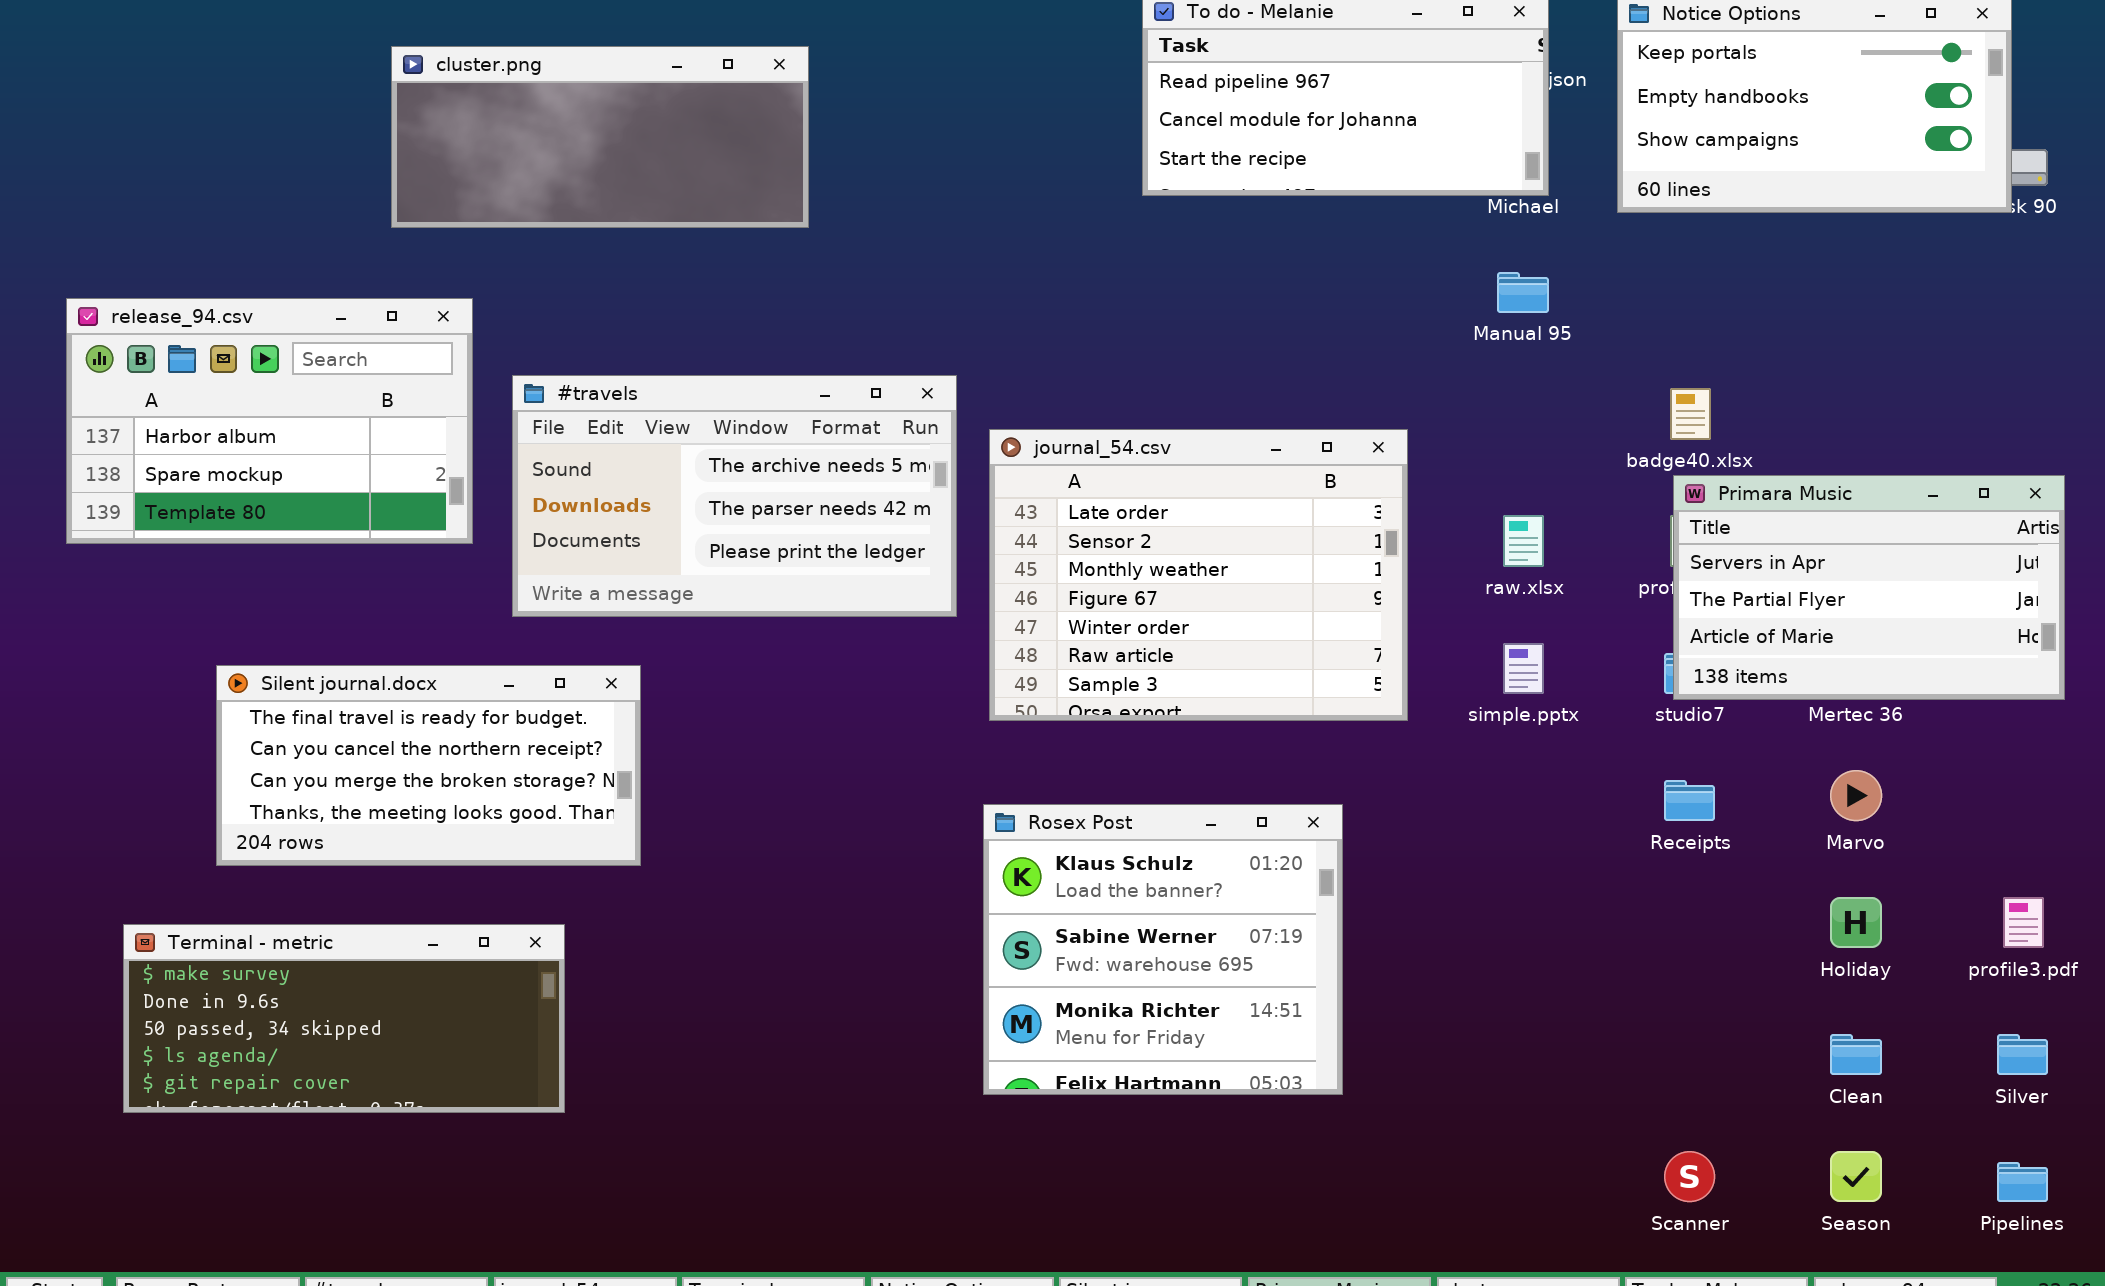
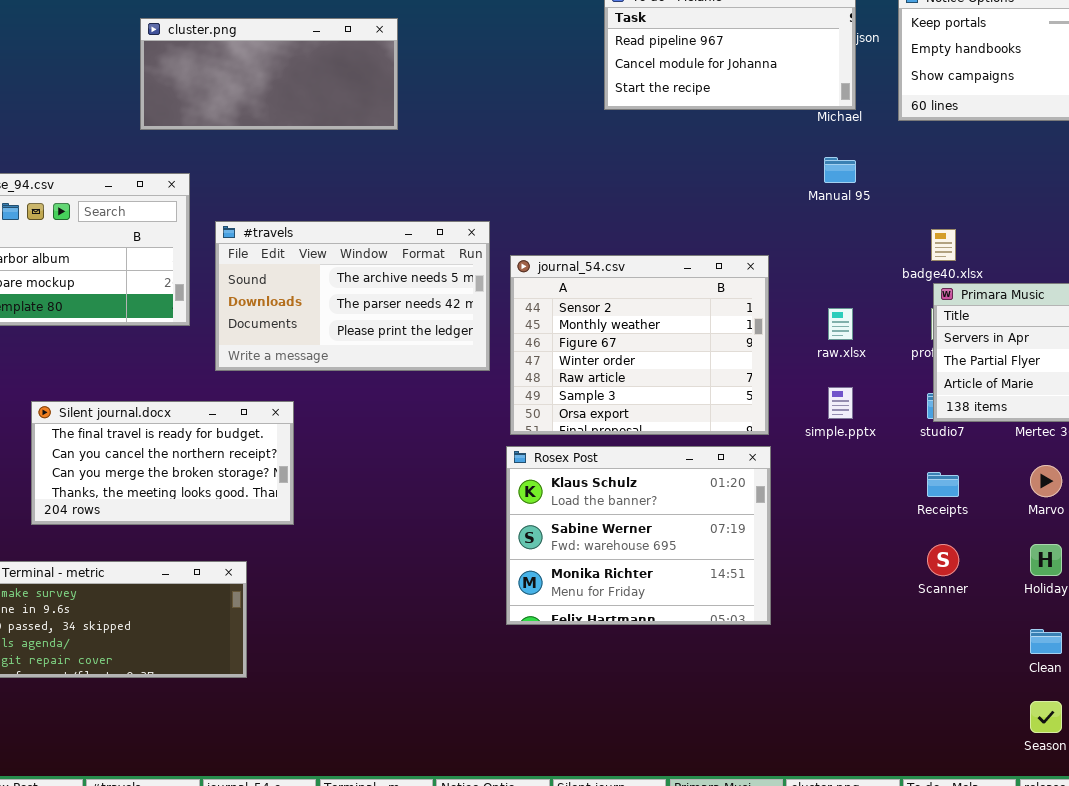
journal_54.csv: [989,429,1408,721] -> [510,255,769,435], scrolled down 1 row
Rosex Post: [983,804,1343,1095] -> [506,446,771,625], moved, resized
Scanner: [1664,1151,1715,1202] -> [927,544,959,576], moved

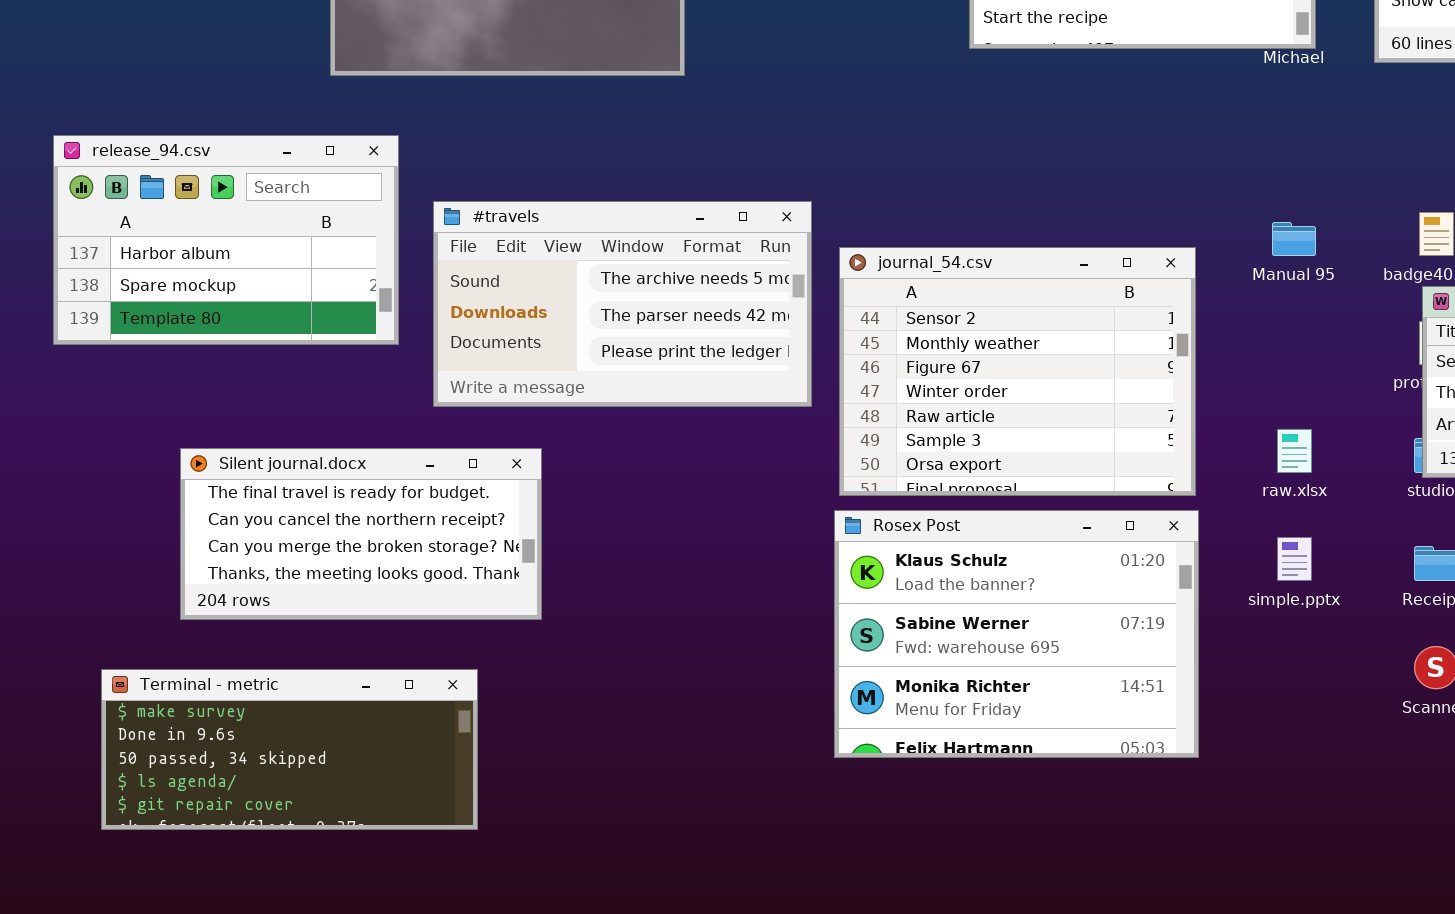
Manual 95: [824,157,856,183] -> [1272,222,1316,256], moved
raw.xlsx: [828,308,853,340] -> [1277,429,1312,473], moved
simple.pptx: [828,387,853,419] -> [1277,537,1312,581], moved

